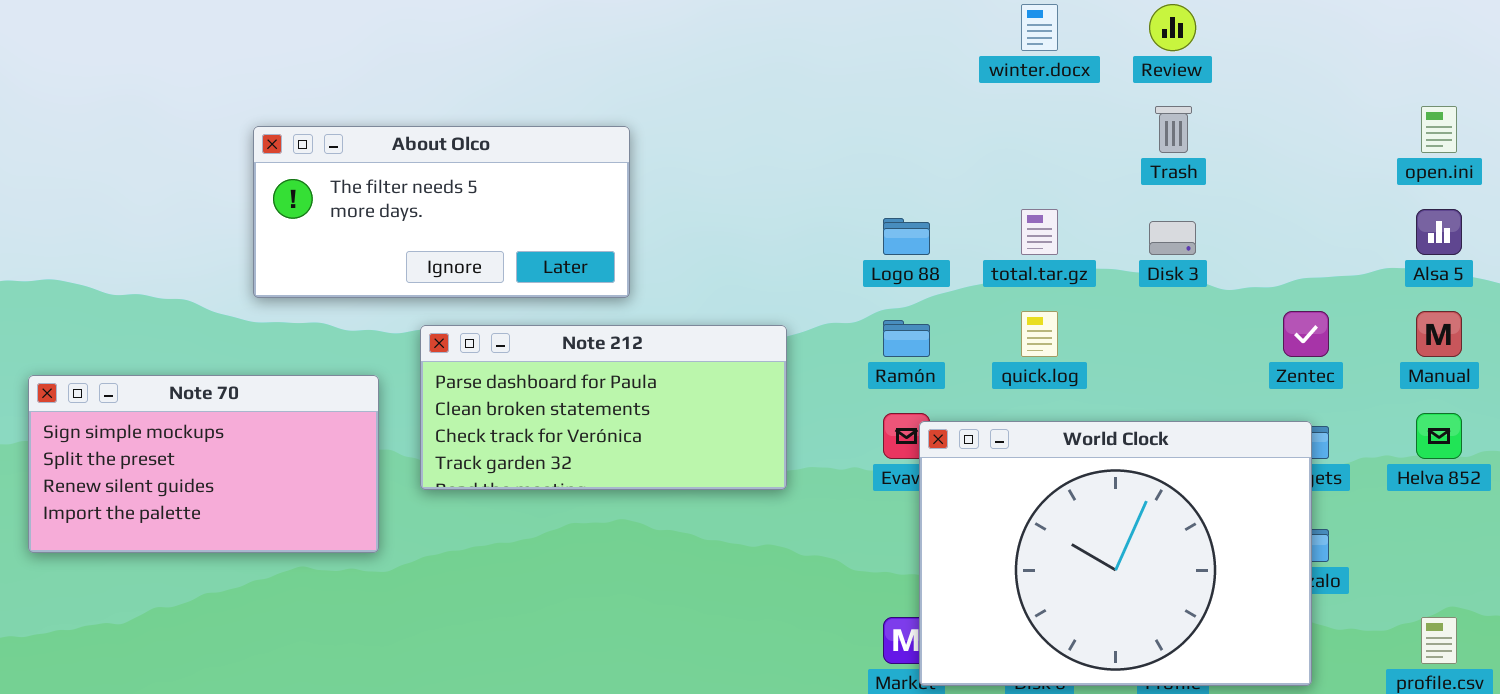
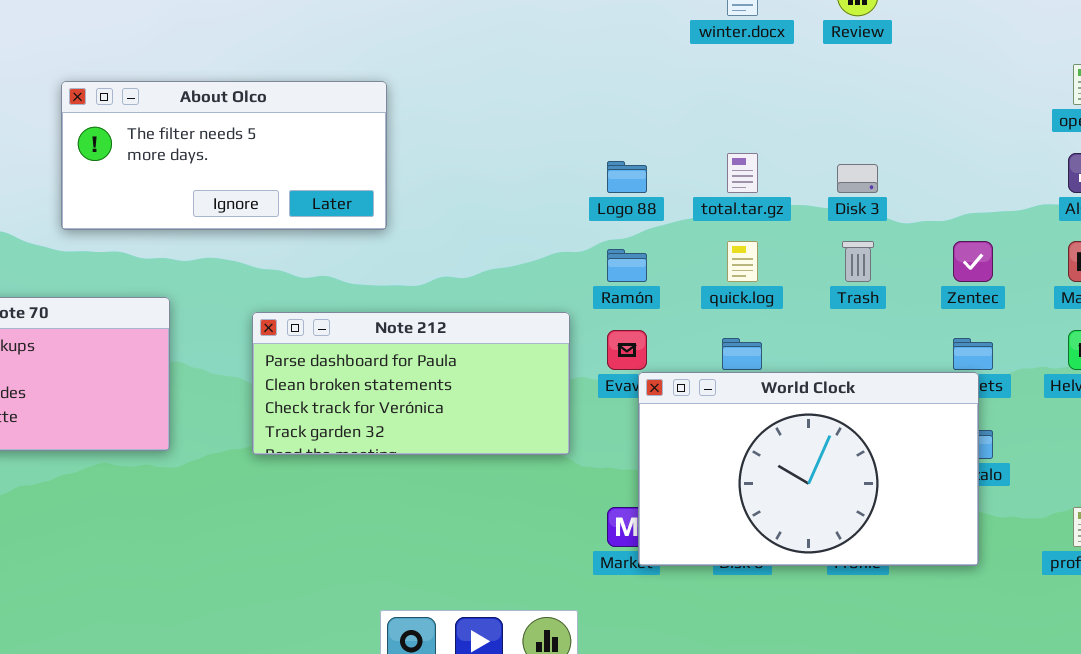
Trash: [1155,106,1192,153] -> [842,241,874,282], moved
Note 212: [420,325,787,490] -> [252,312,570,455], moved
World Clock: [919,421,1312,686] -> [638,372,979,566], resized

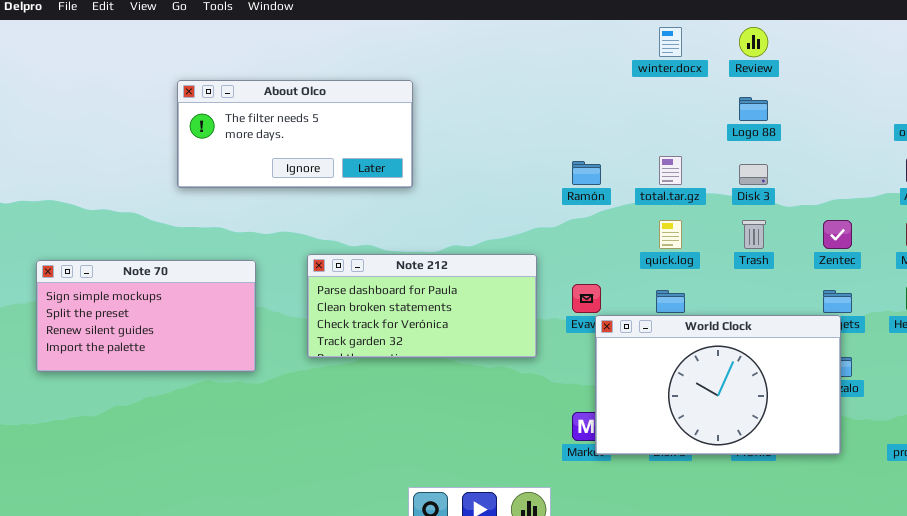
About Olco: [61,81,387,230] -> [177,80,413,188], moved
Logo 88: [607,161,647,193] -> [739,97,768,121], moved
Ramón: [607,249,647,282] -> [572,161,601,185], moved
Note 212: [252,312,570,455] -> [307,254,537,358], moved

